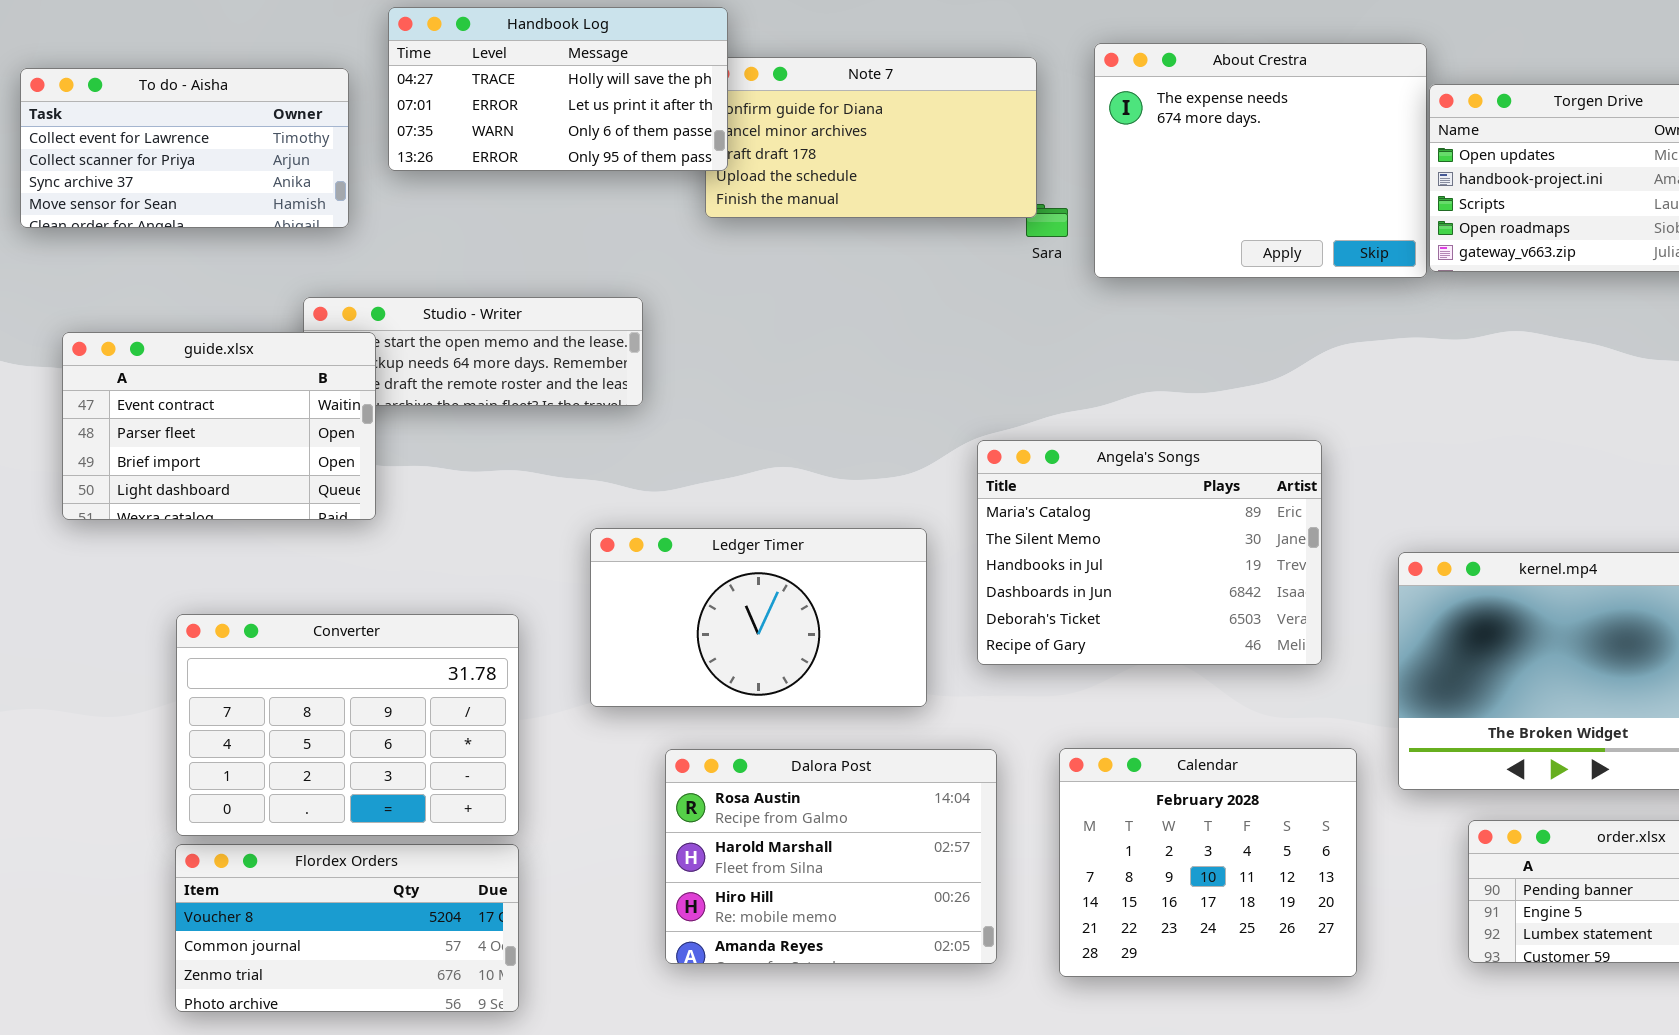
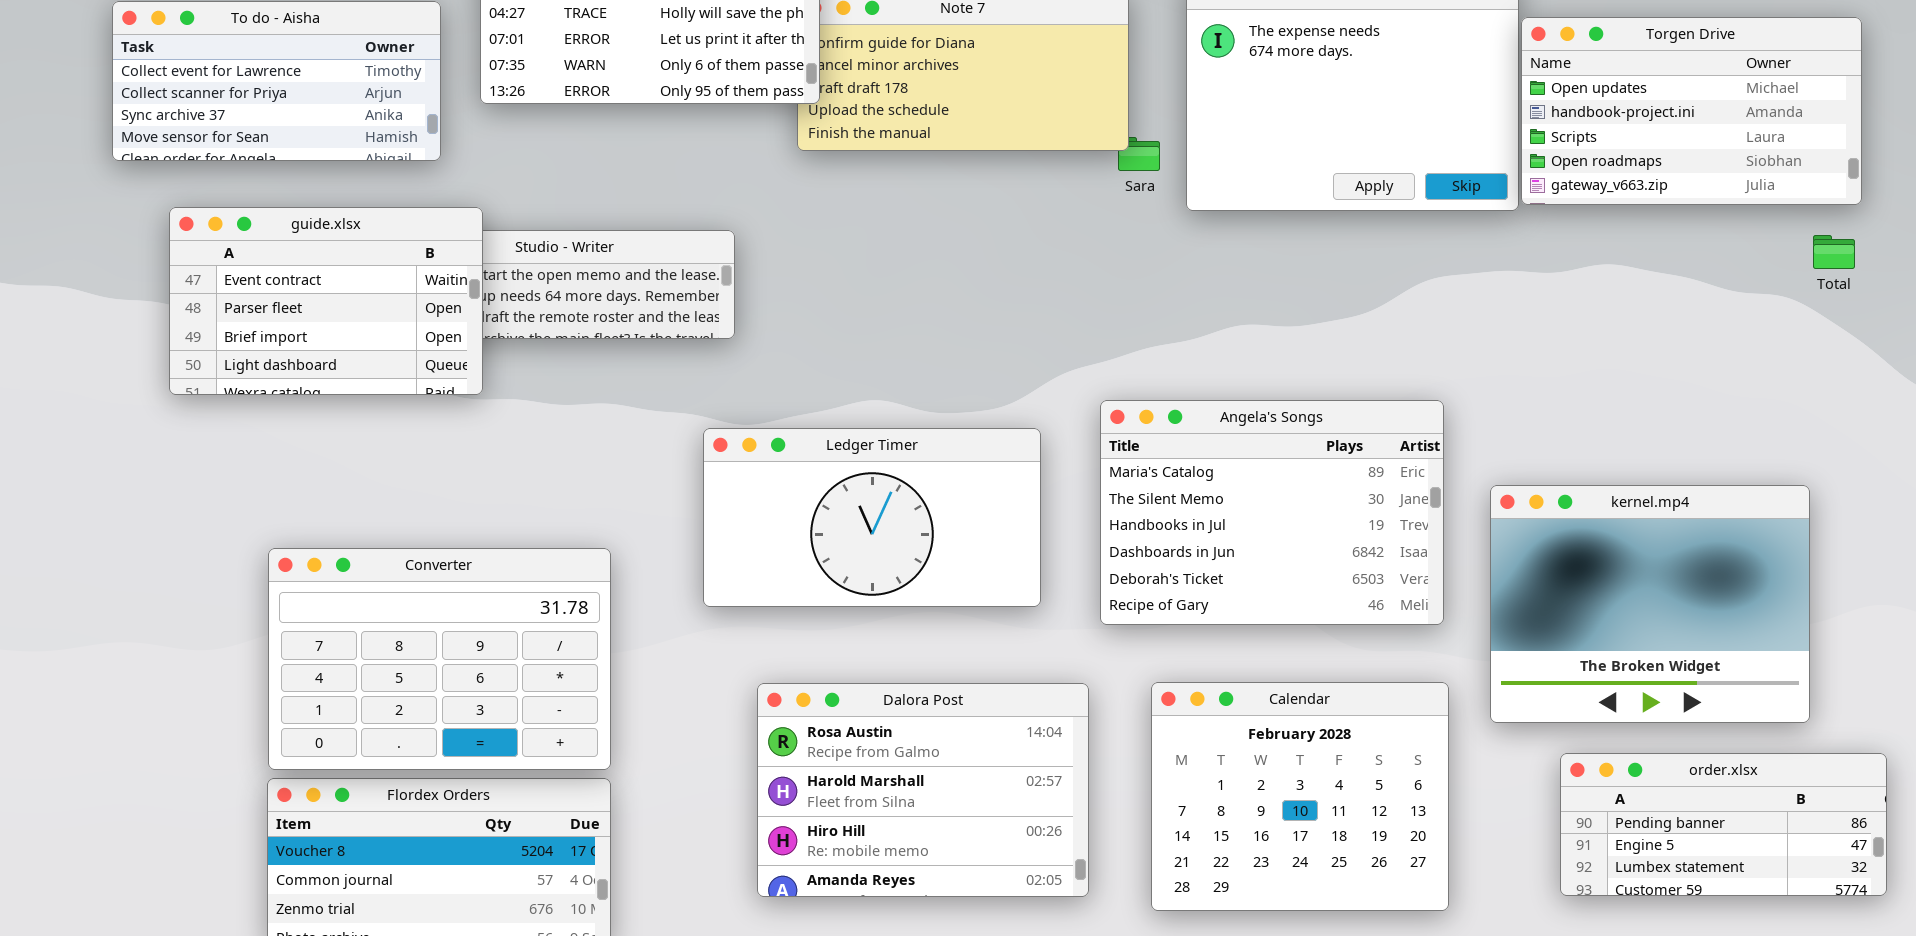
guide.xlsx: [62,332,376,520] -> [169,207,483,395], moved
Angela's Songs: [977,440,1322,665] -> [1100,400,1444,625], moved
Ledger Timer: [590,528,927,707] -> [703,428,1041,607], moved

